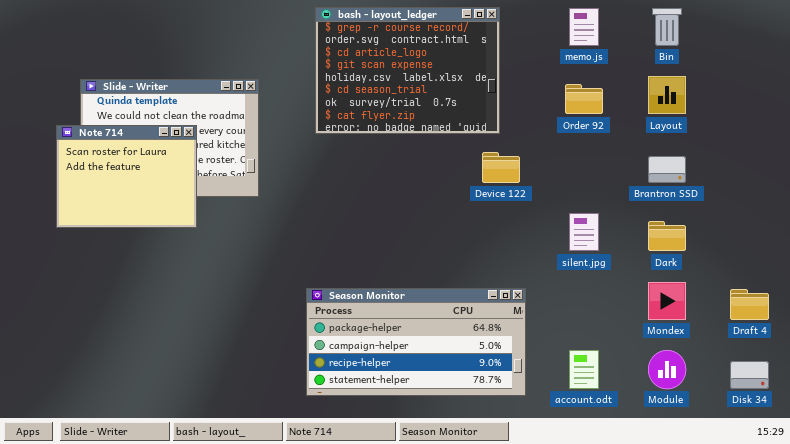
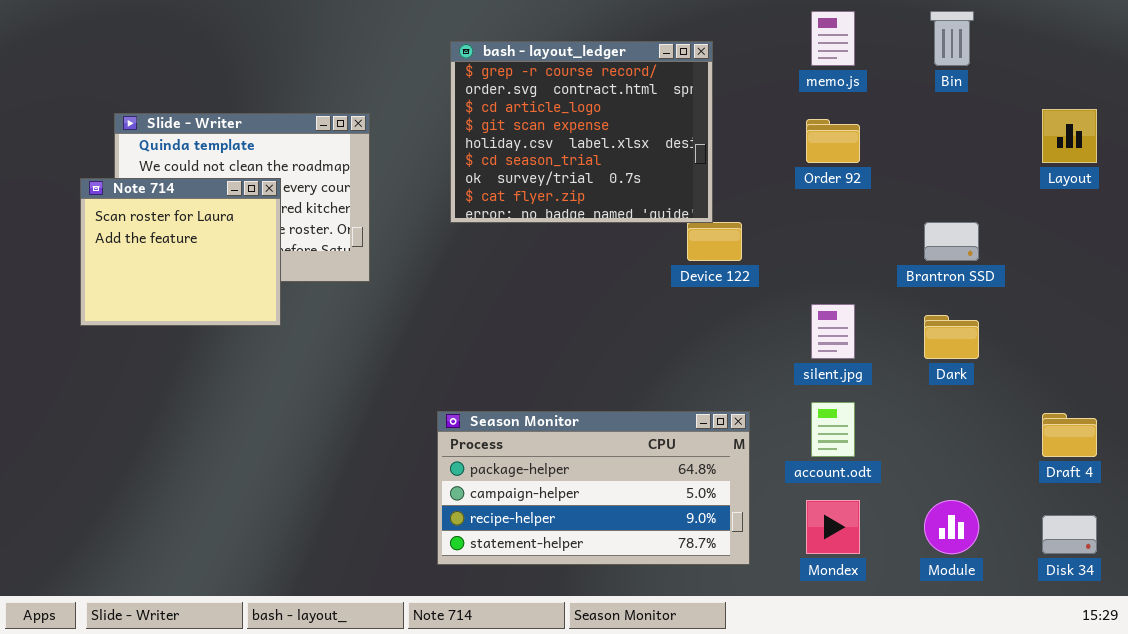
bash - layout_ledger: [315,7,500,134] -> [450,41,713,223], moved
Layout: [648,76,686,114] -> [1042,109,1097,163], moved
Mondex: [648,282,686,320] -> [806,500,860,554], moved
account.odt: [569,350,599,389] -> [811,402,855,457], moved

